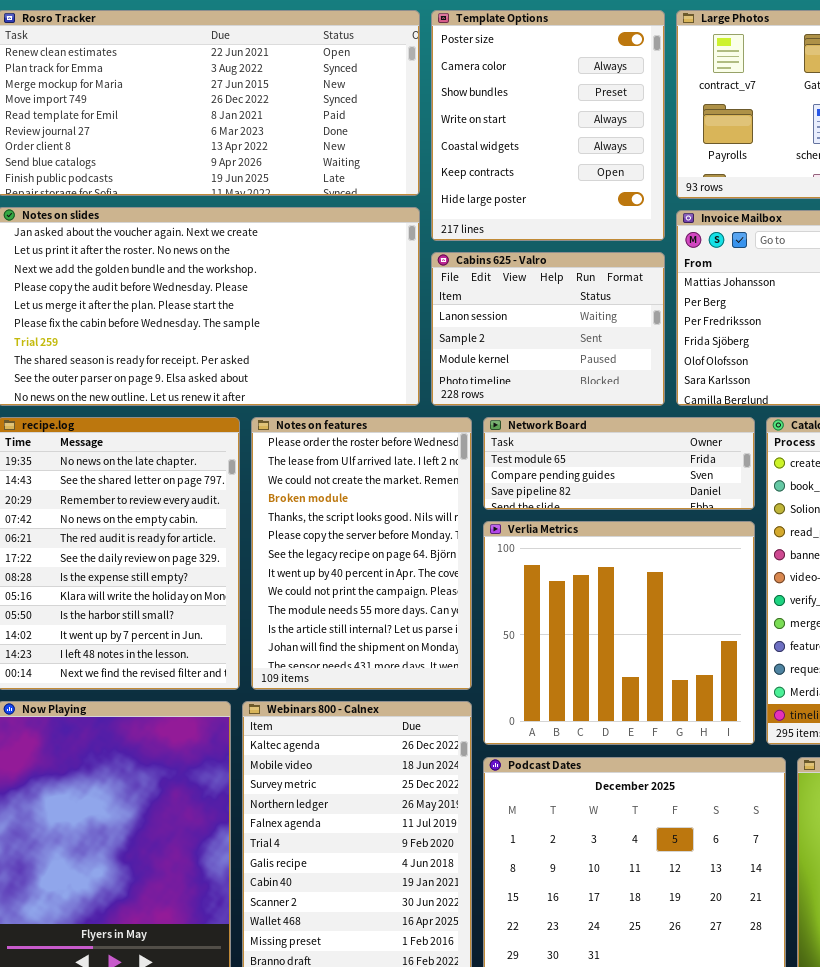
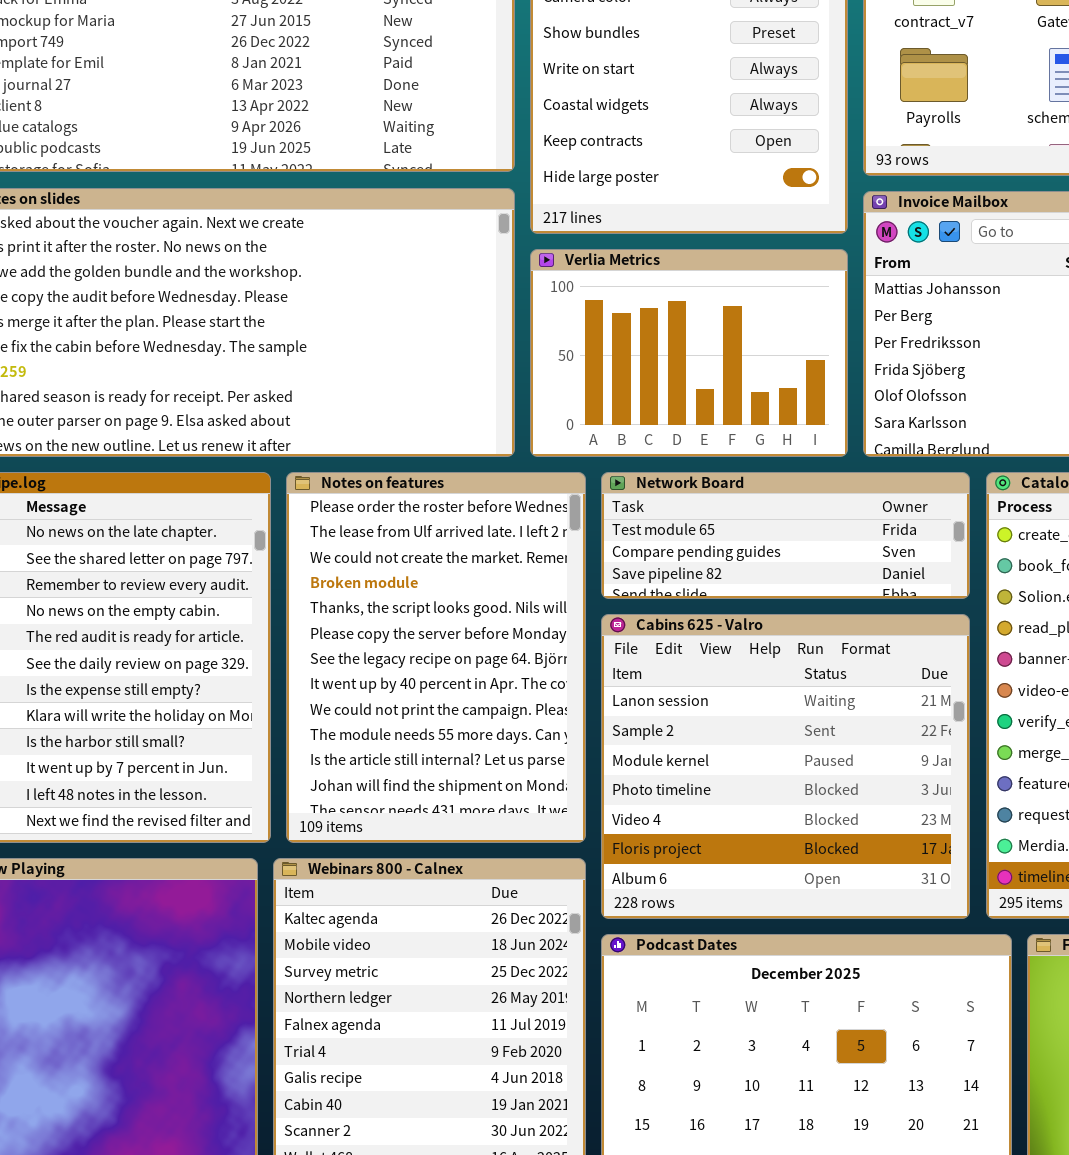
Cabins 625 - Valro: [431,252,665,406] -> [601,614,970,919], moved, resized
Verlia Metrics: [483,521,755,745] -> [530,249,848,457], moved, resized

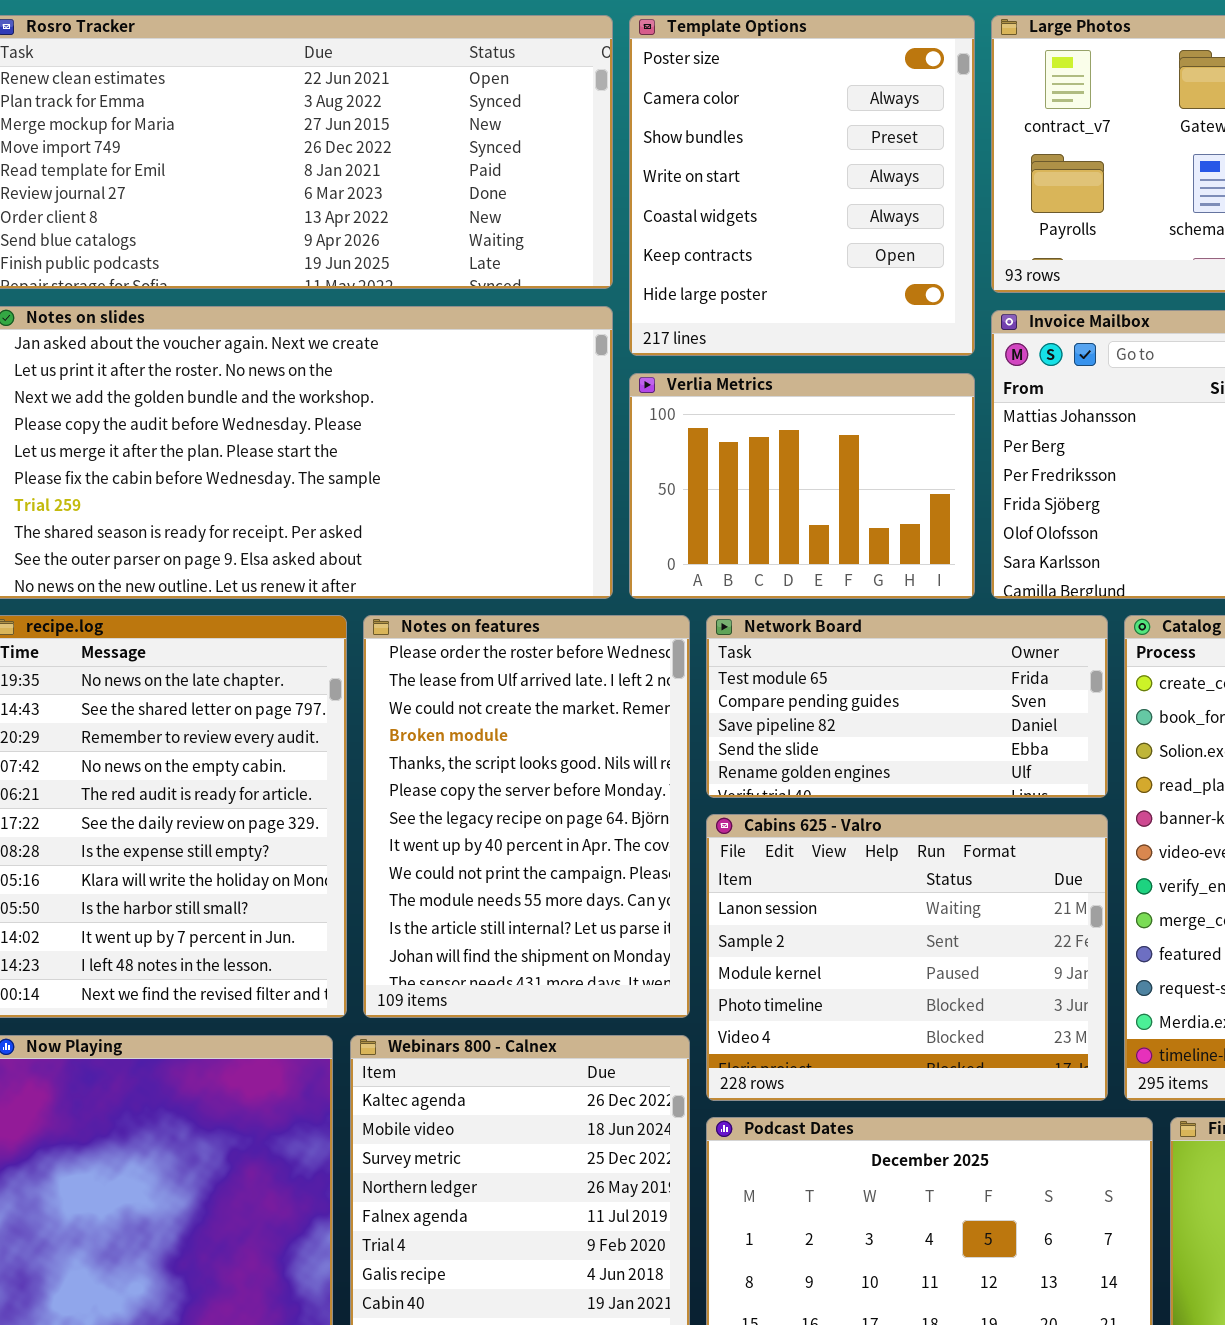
Network Board: [601,472,970,599] -> [706,615,1108,798], resized
Cabins 625 - Valro: [601,614,970,919] -> [706,814,1108,1101], resized

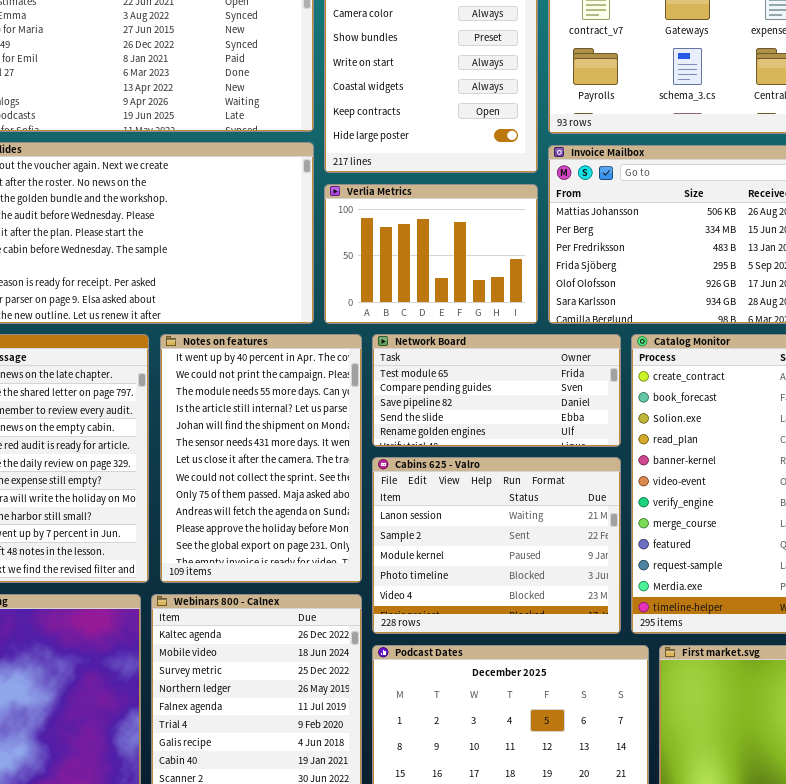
Notes on features: [363,615,690,1018] -> [160,334,362,583], scrolled down 7 rows

